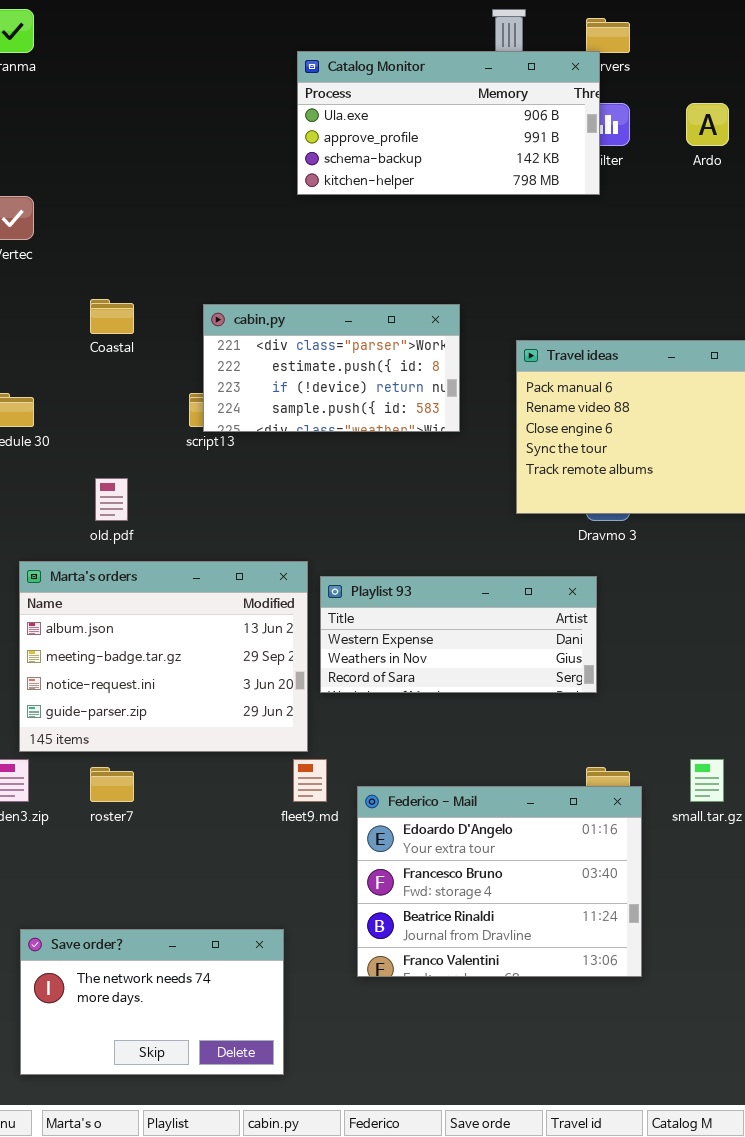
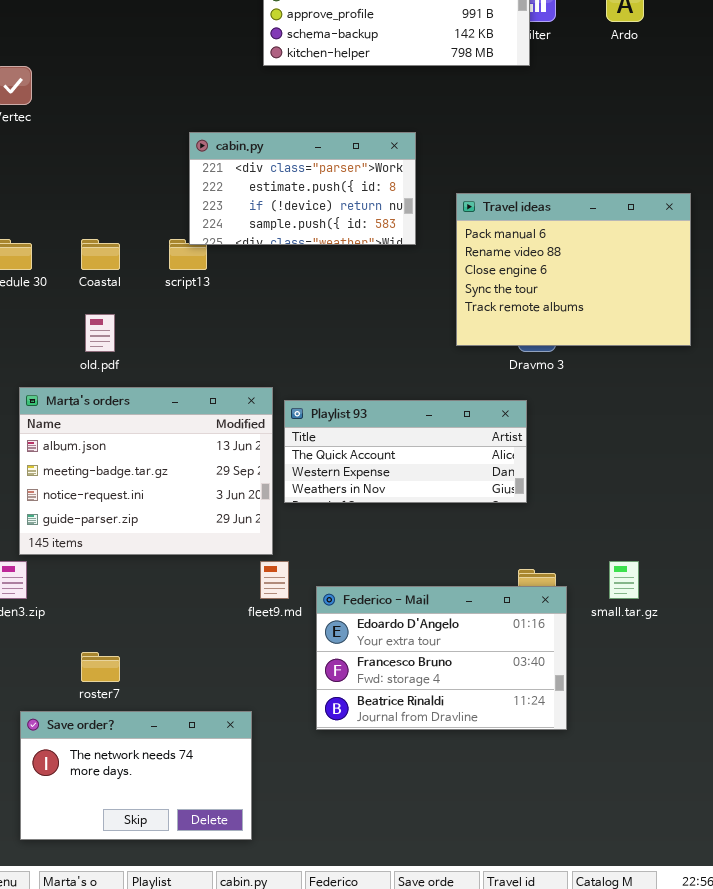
Coastal: [90,299,134,334] -> [81,239,120,270], moved
cabin.py: [203,304,460,432] -> [189,132,416,245], moved
Playlist 93: [320,576,597,693] -> [284,400,527,503], scrolled up 1 row
roster7: [90,767,134,802] -> [81,652,120,682], moved
Federico - Mail: [357,786,642,977] -> [316,586,567,730], resized

